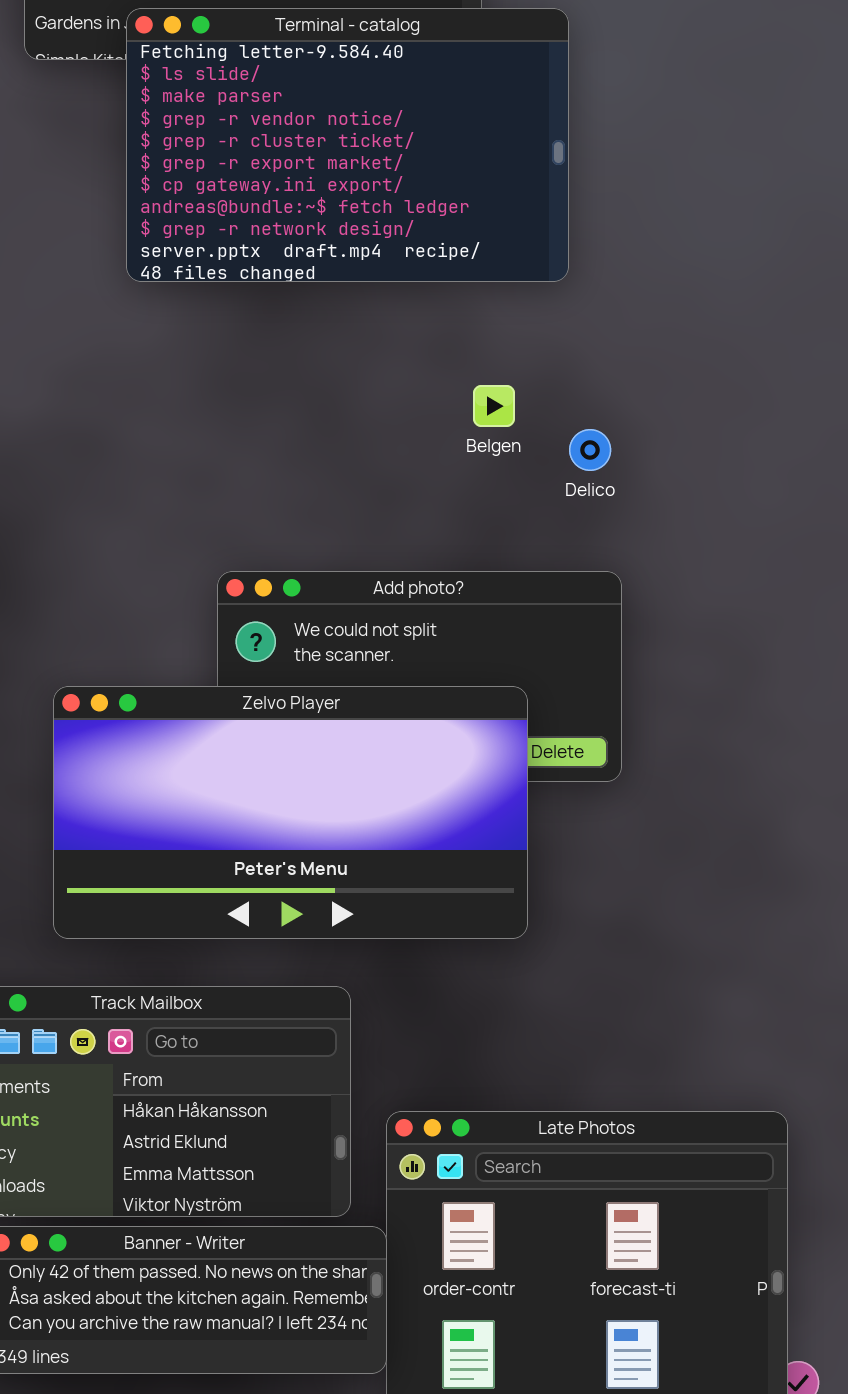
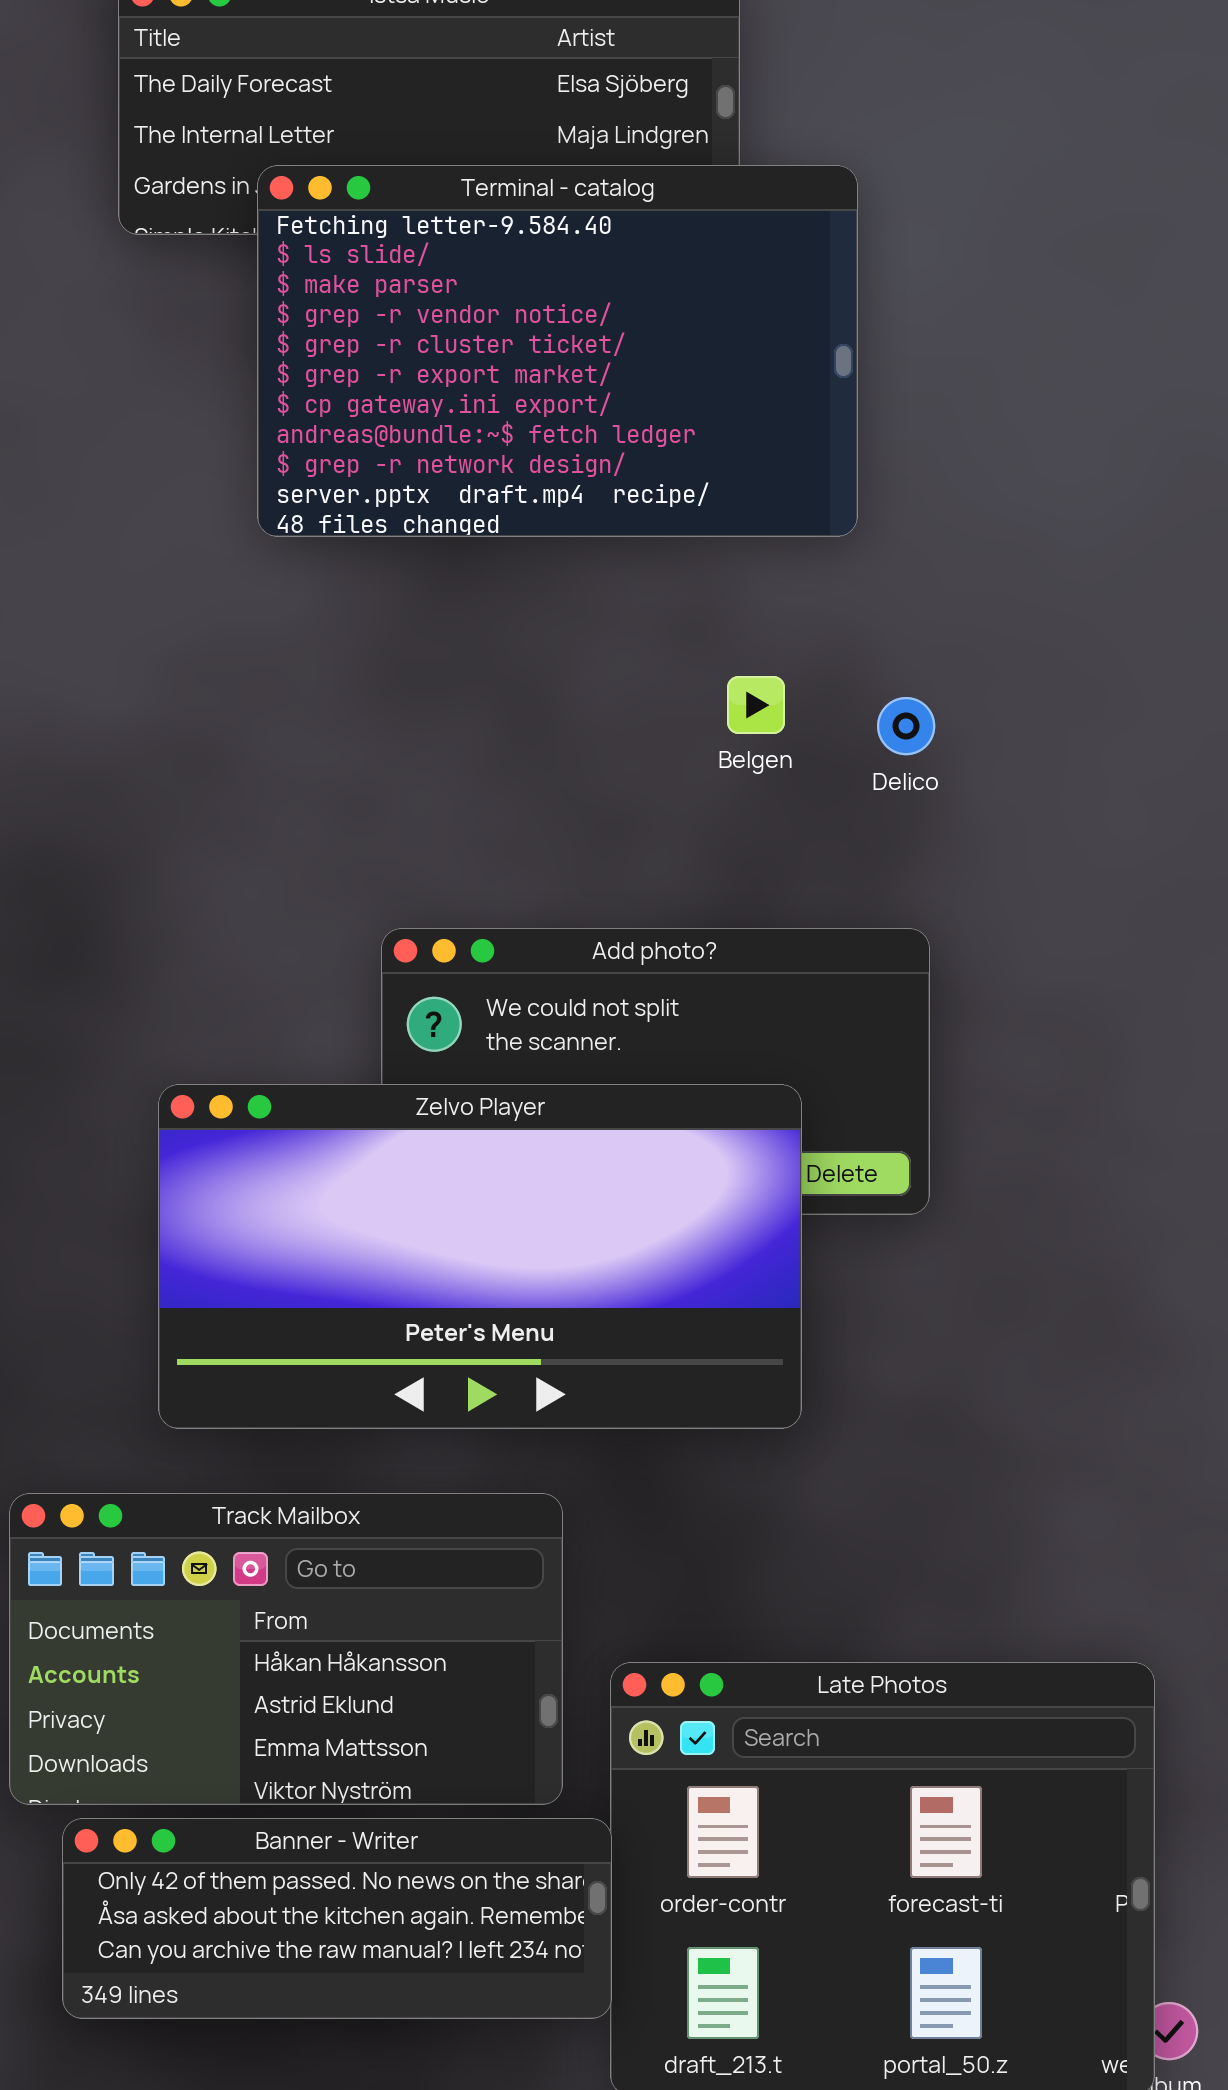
Delico: [569,429,611,471] -> [877,697,935,755], moved

